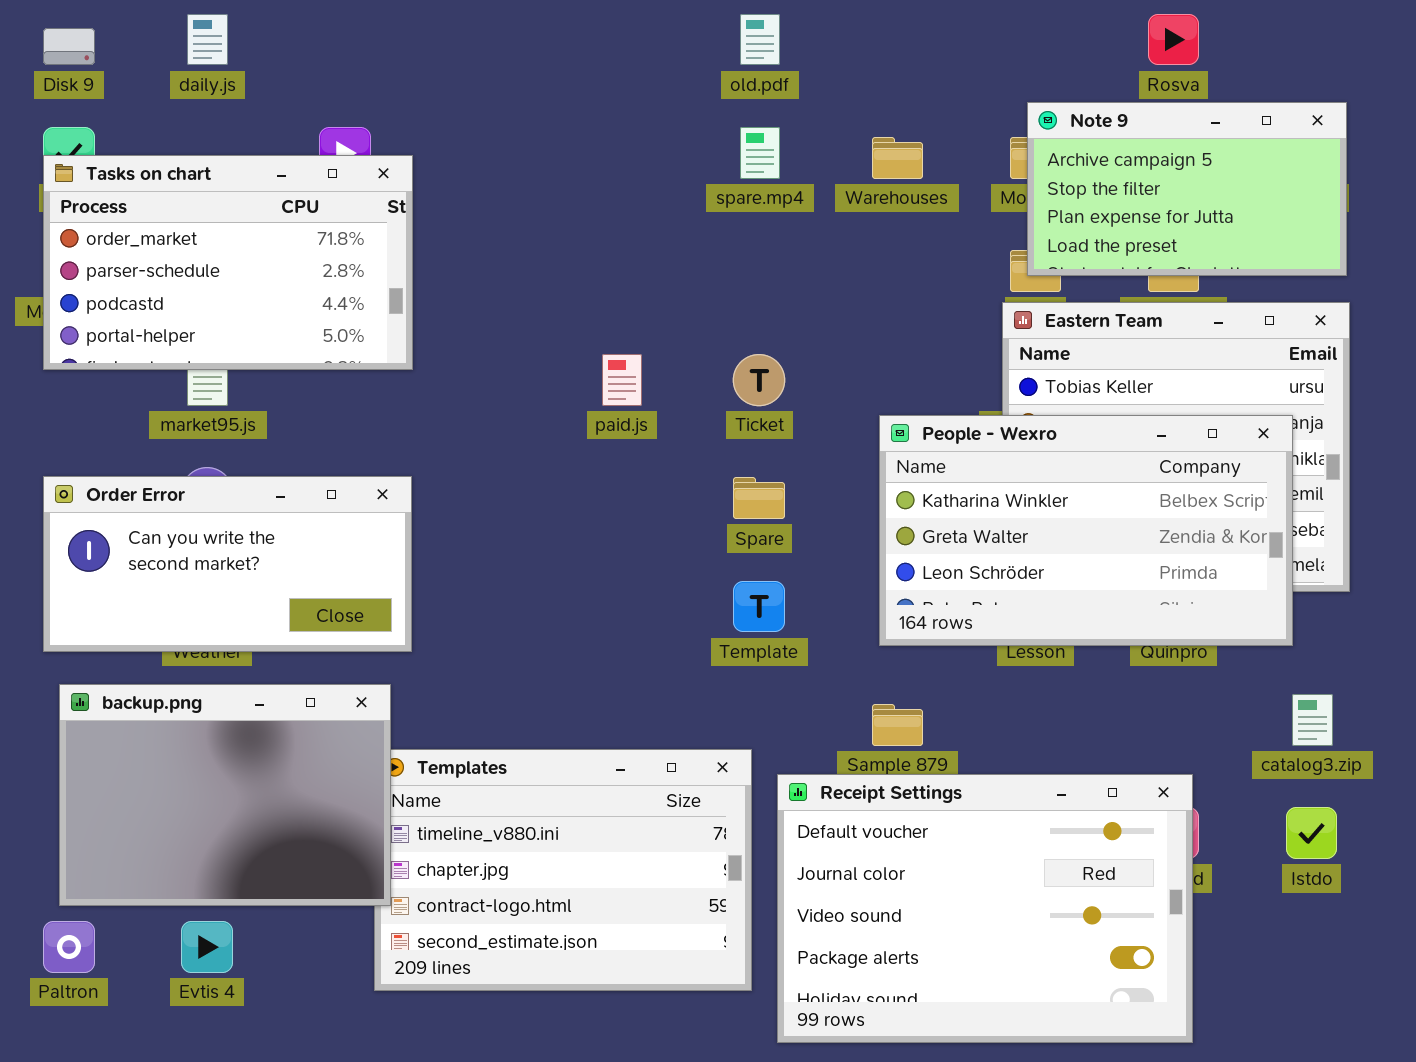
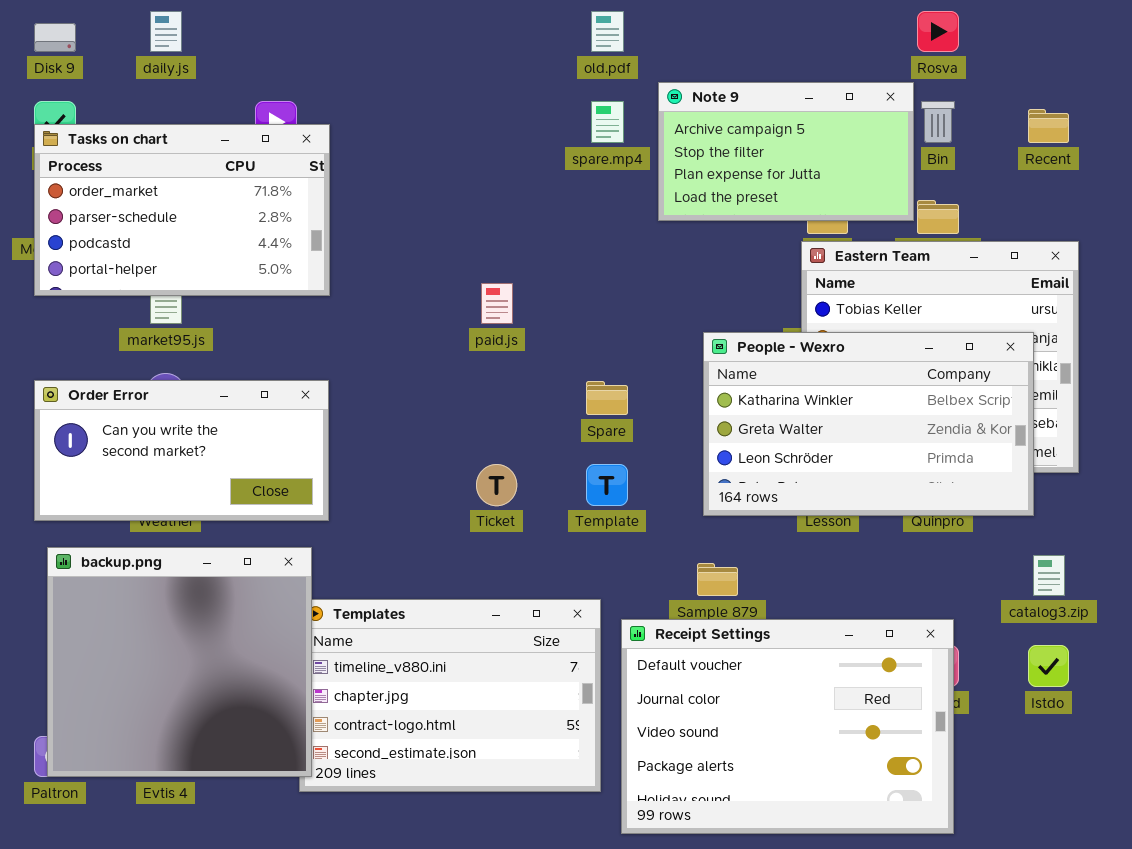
Note 9: [1027,102,1347,276] -> [658,82,914,221], moved
Ticket: [733,354,785,406] -> [476,464,517,506], moved
backup.png: [59,684,391,906] -> [47,547,312,777], resized

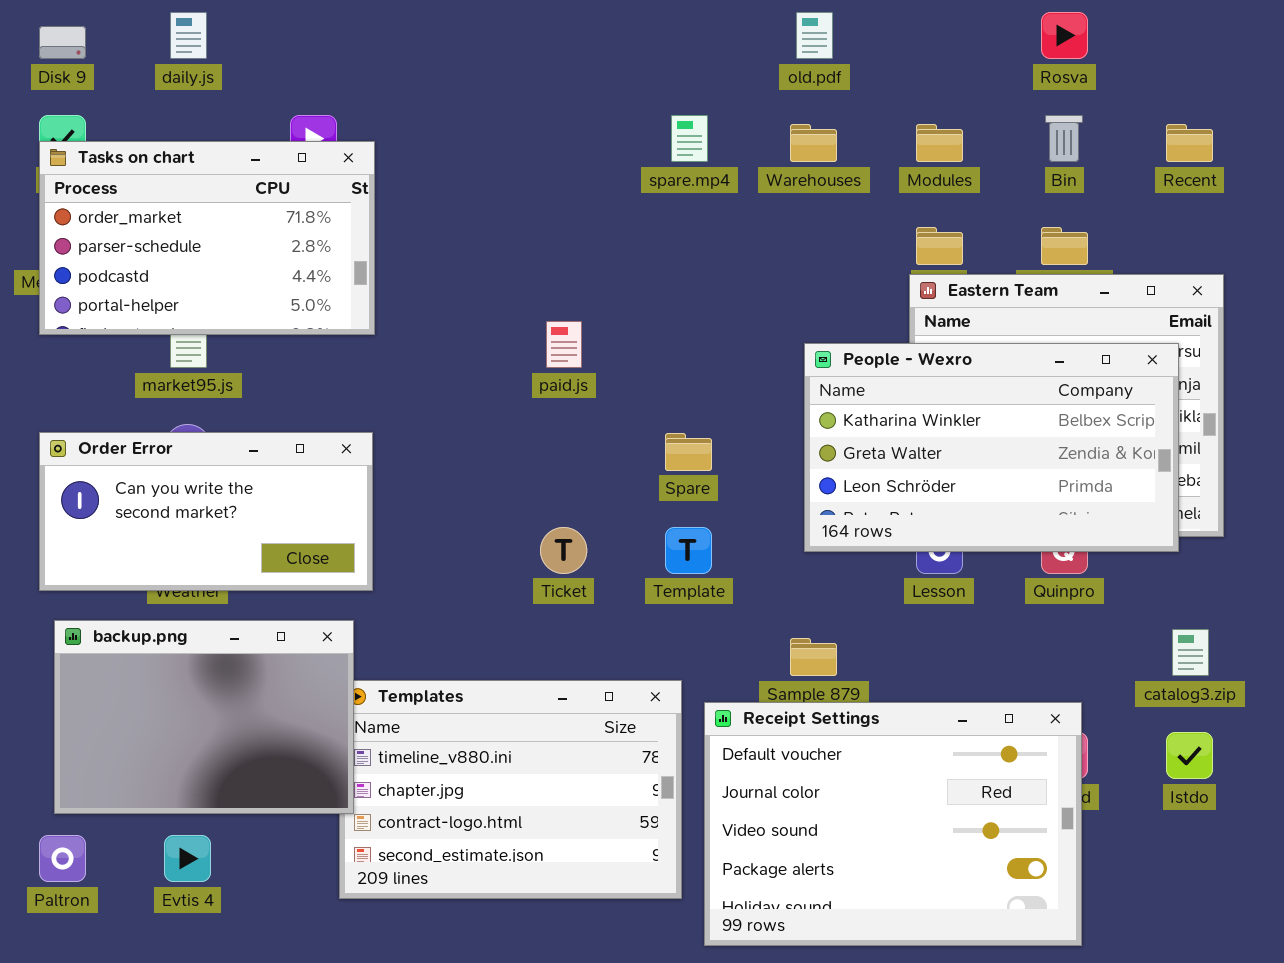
old.pdf: [591,11,624,52] -> [796,12,833,59], moved
Note 9: [658,82,914,221] -> none, closed
People - Wexro: [703,332,1034,516] -> [804,343,1179,552], moved
backup.png: [47,547,312,777] -> [54,620,354,814], resized

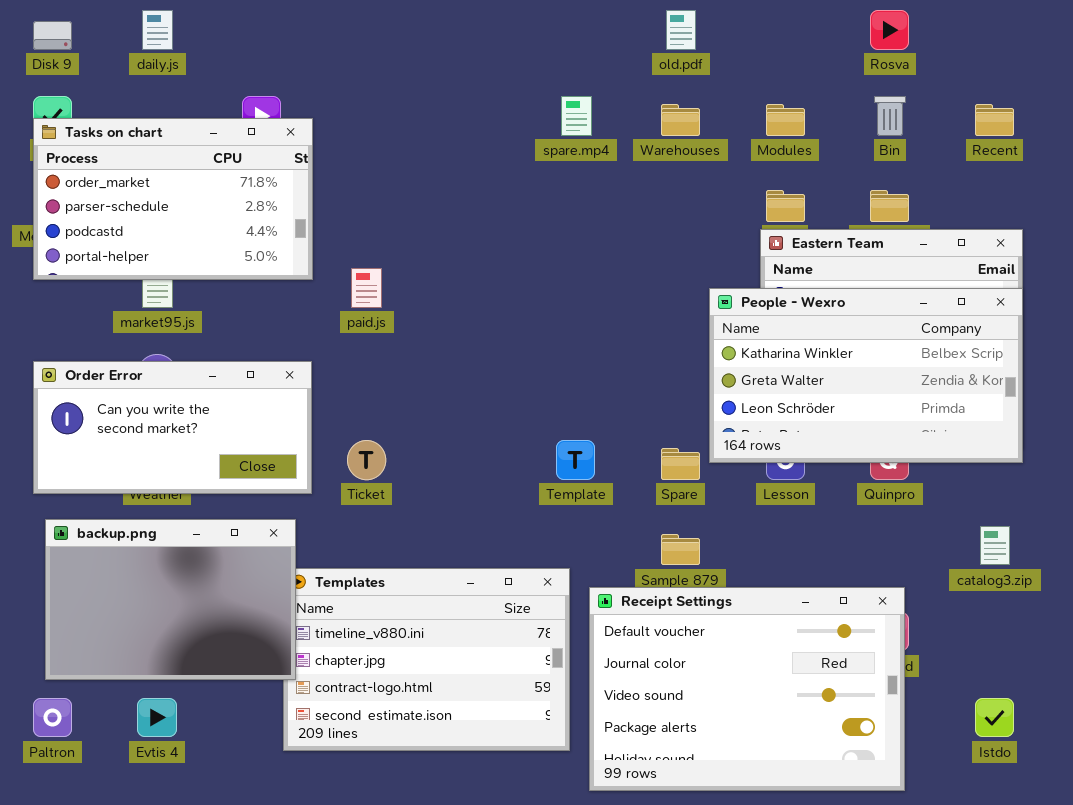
paid.js: [546,321,582,368] -> [351,268,382,308], moved
People - Wexro: [804,343,1179,552] -> [709,288,1023,463], moved
Spare: [665,433,712,471] -> [661,448,700,480], moved
Ticket: [540,527,587,574] -> [347,440,386,480], moved
Istdo: [1166,732,1213,779] -> [975,698,1014,737], moved

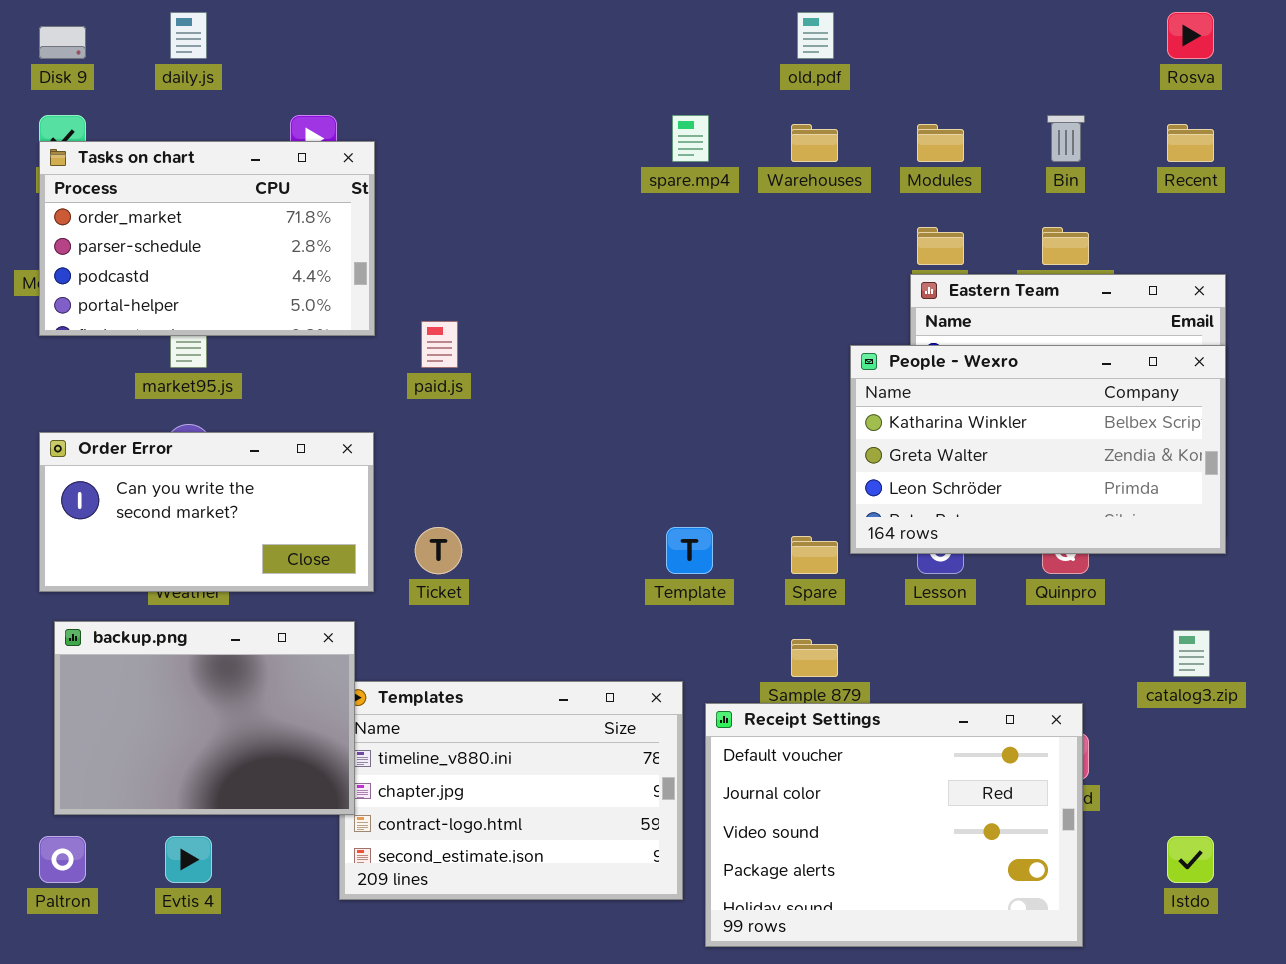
Rosva: [870,10,909,50] -> [1167,12,1214,59], moved

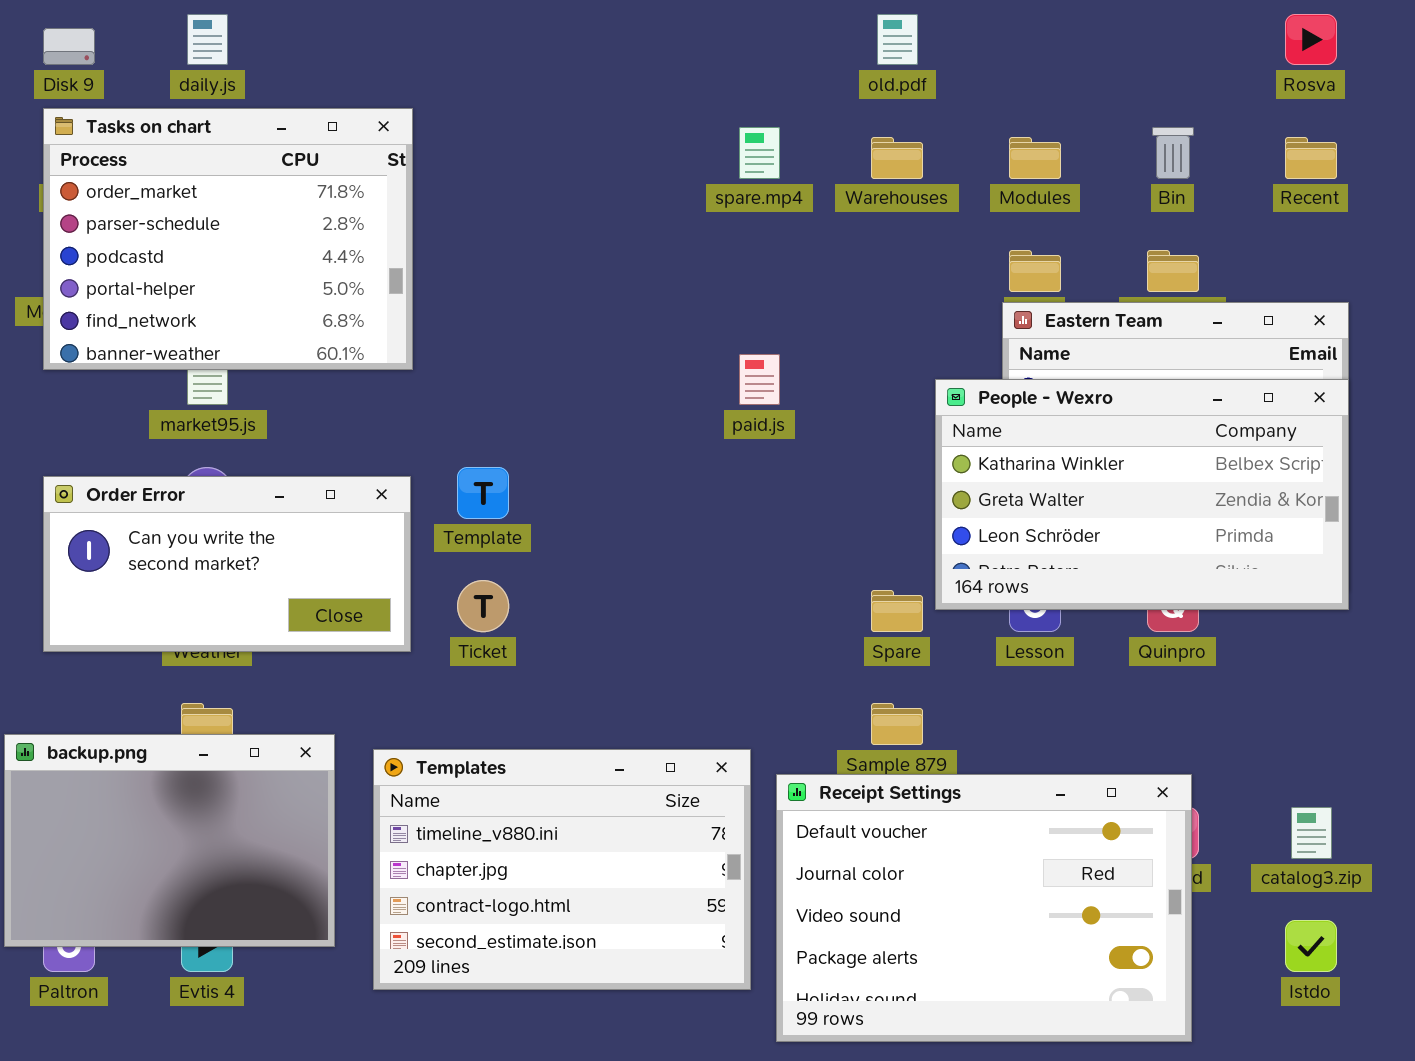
Tasks on chart: [39,141,375,336] -> [43,108,413,370], resized
paid.js: [421,321,458,368] -> [739,354,780,405], moved
Template: [666,527,713,574] -> [457,467,509,519], moved
backup.png: [54,621,355,815] -> [4,734,335,947], moved
catalog3.zip: [1173,630,1210,677] -> [1291,807,1332,859], moved

